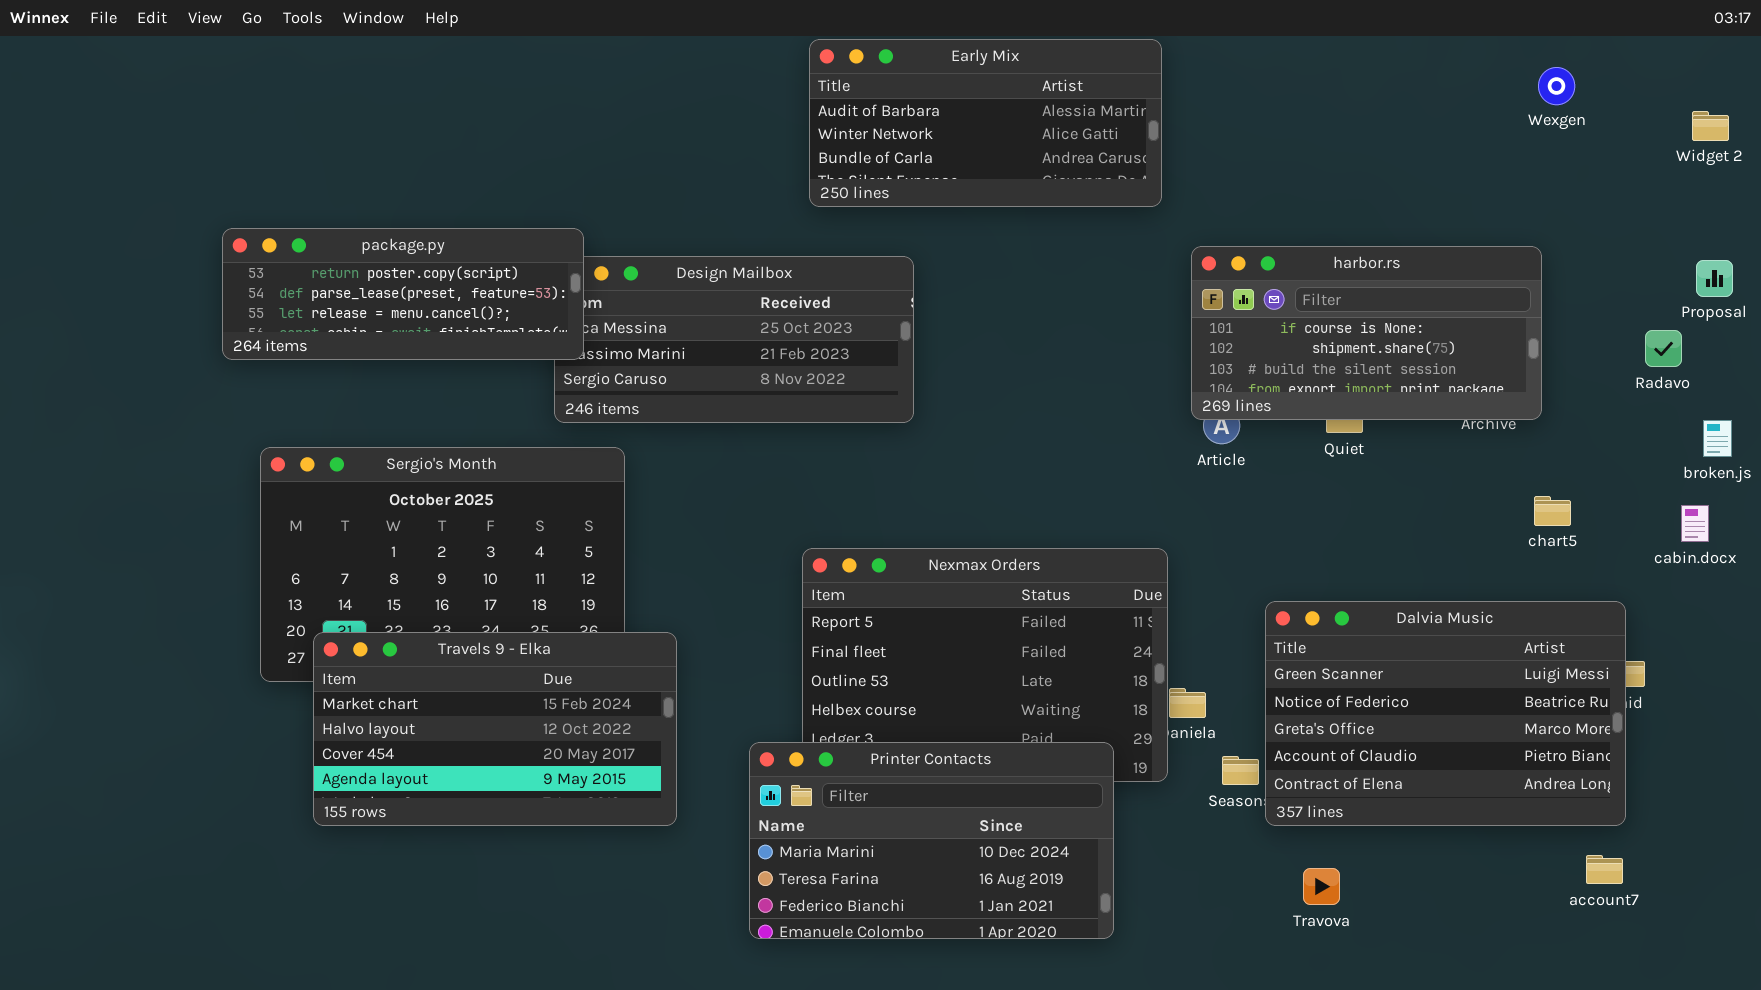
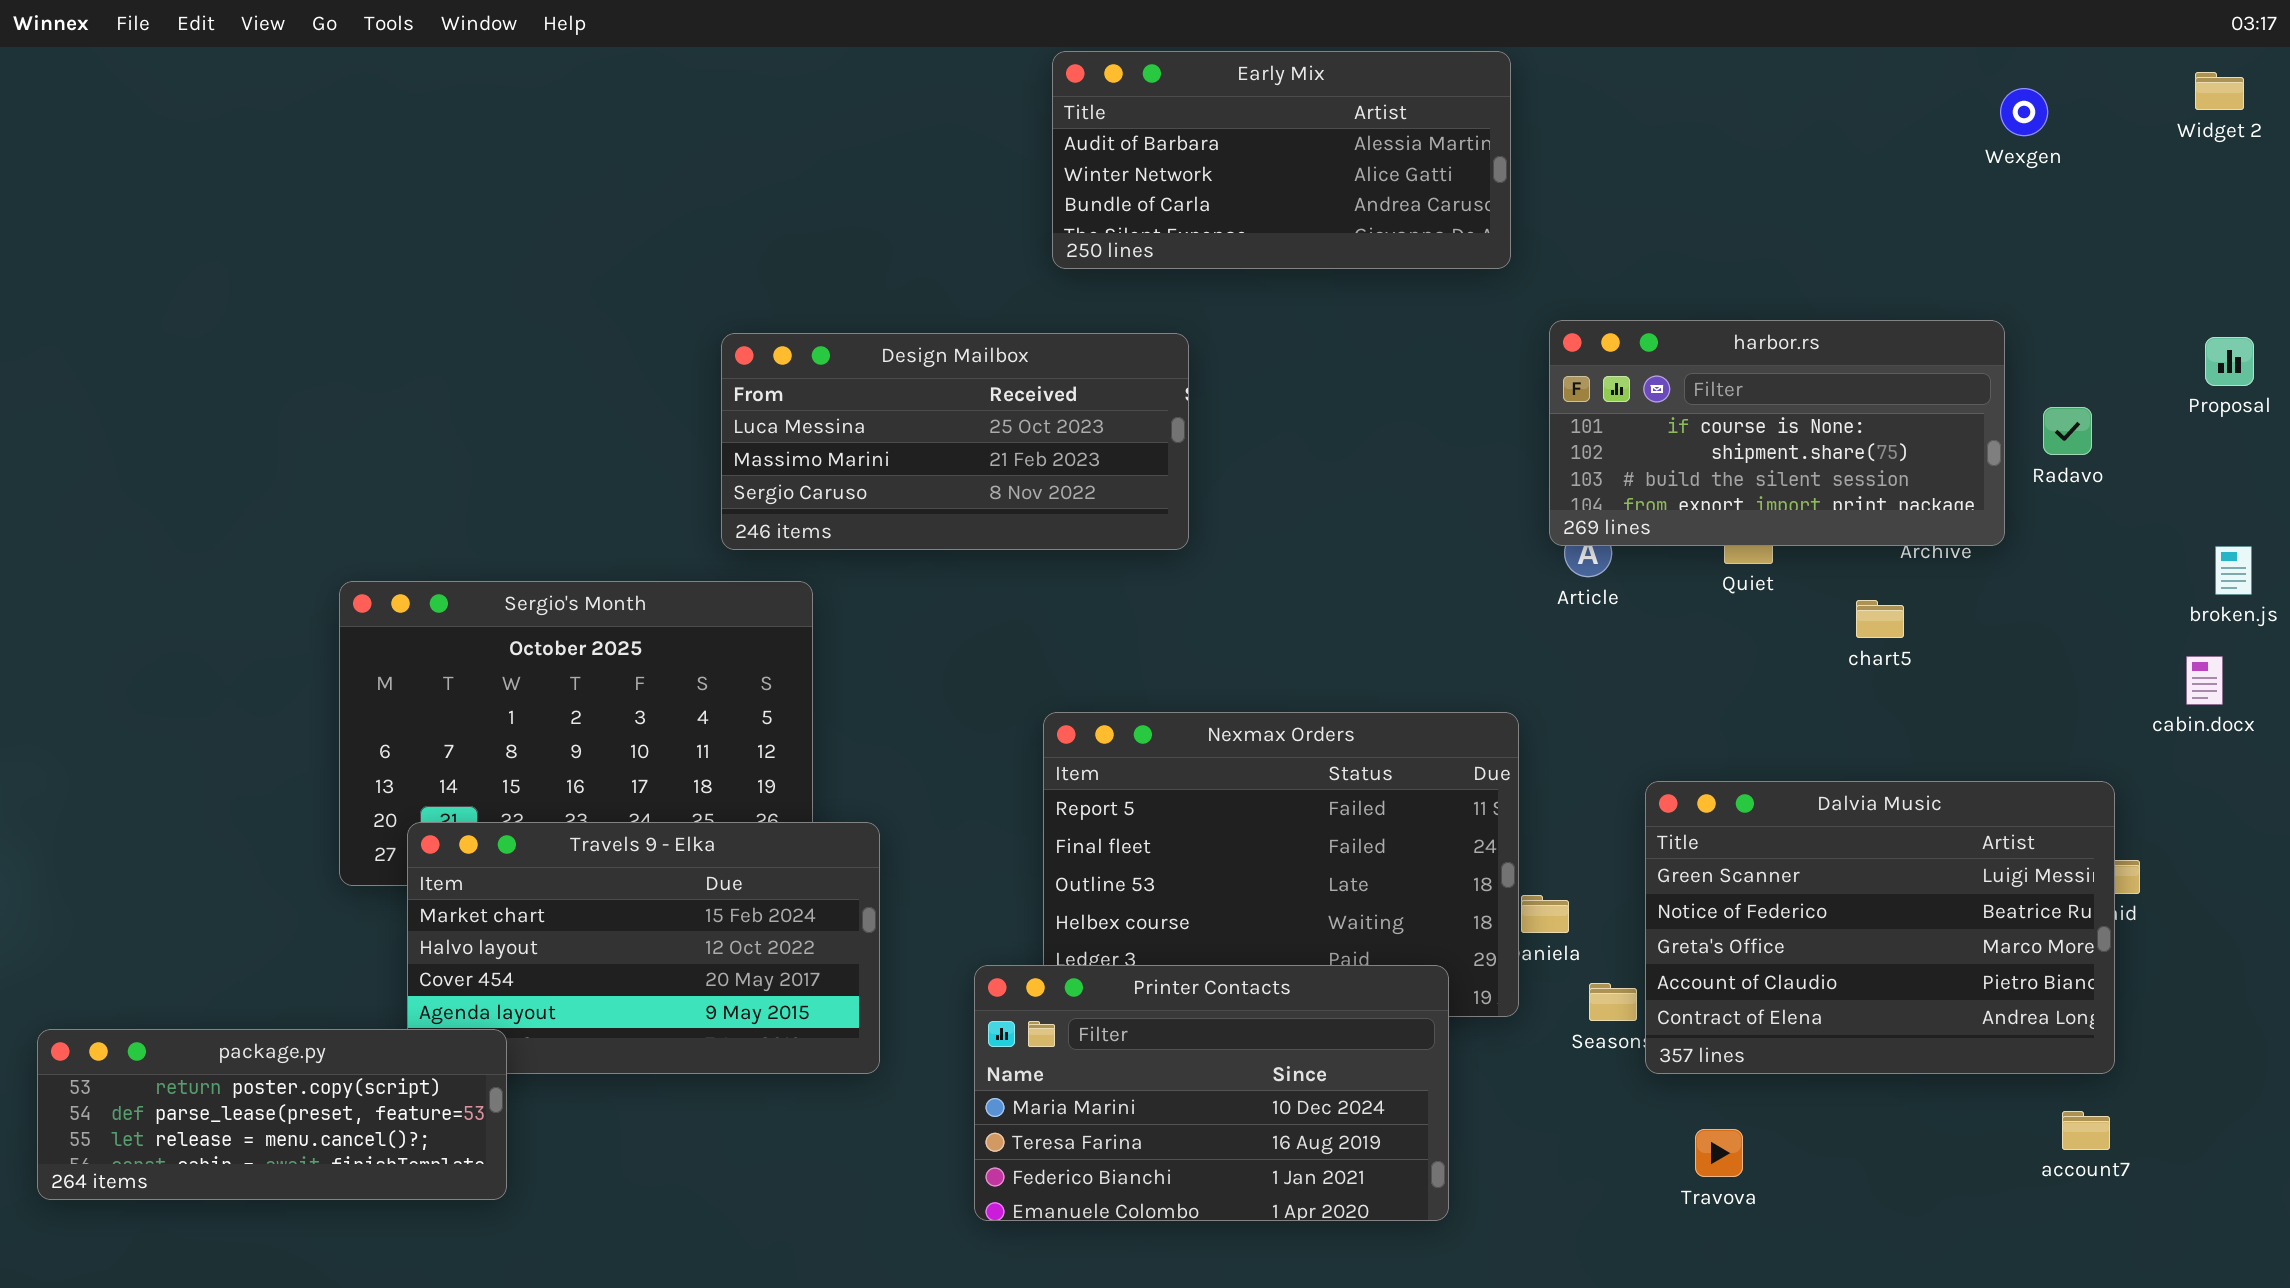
Widget 2: [1692,111,1729,141] -> [2195,72,2244,110], moved
package.py: [222,228,584,360] -> [37,1029,507,1200], moved
Radavo: [1645,330,1682,367] -> [2043,407,2092,455], moved
chart5: [1534,496,1571,526] -> [1856,600,1904,638], moved

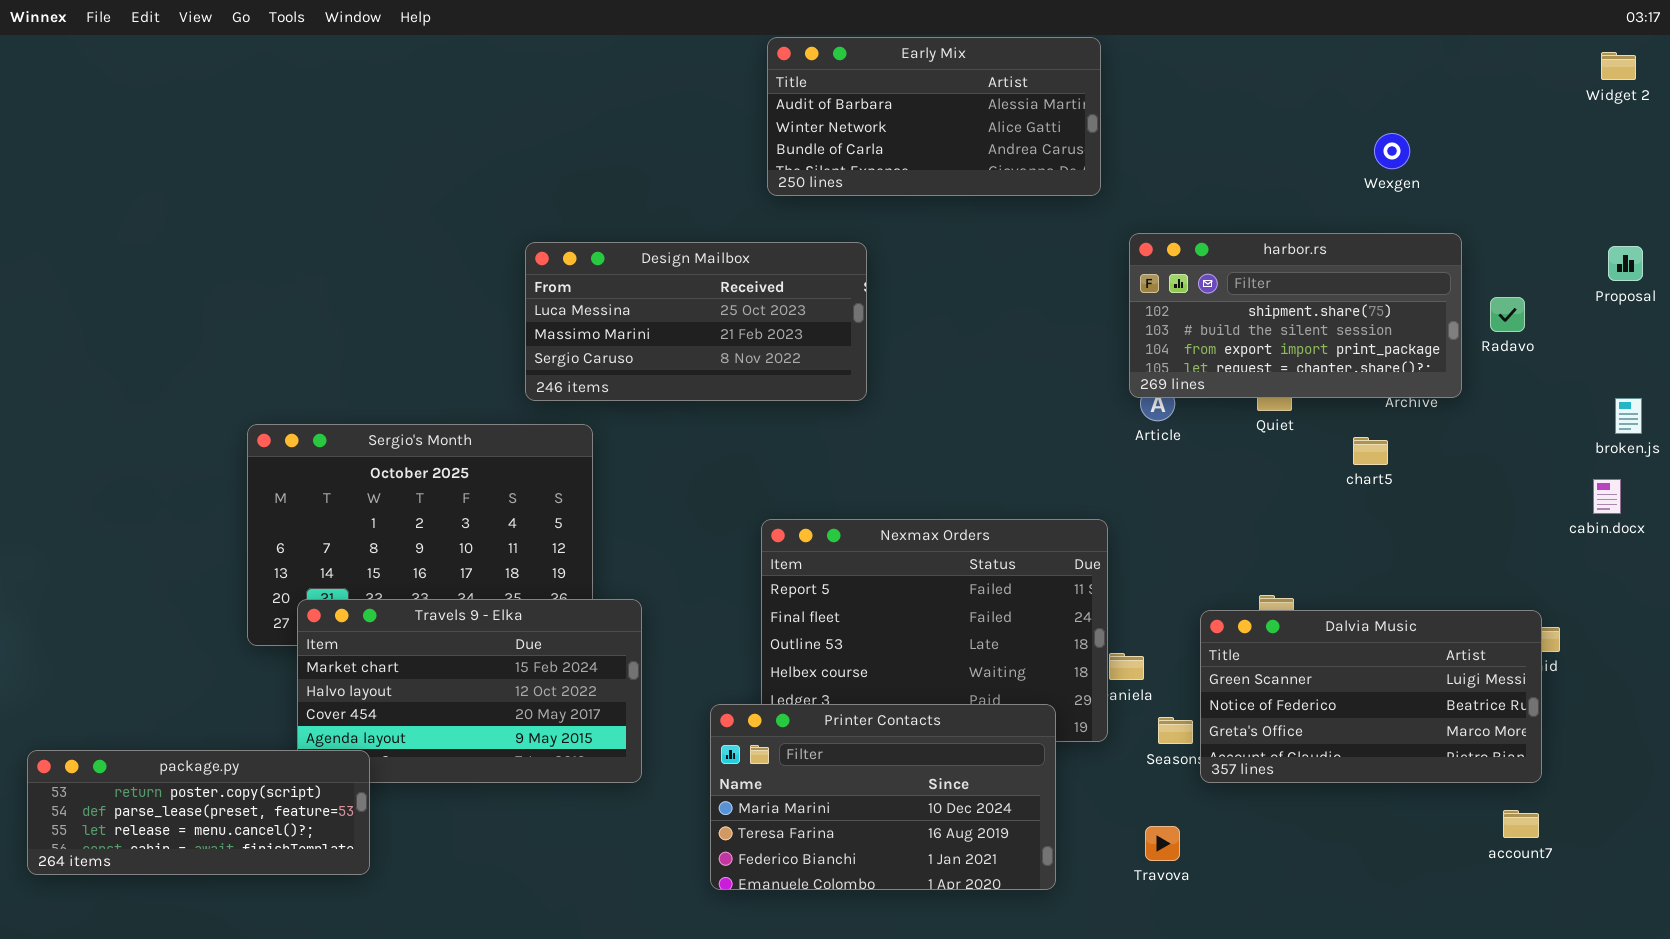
Wexgen: [2000,88,2048,136] -> [1374,133,1410,169], moved
harbor.rs: [1549,320,2005,546] -> [1129,233,1462,398], scrolled down 1 row
Dalvia Music: [1645,781,2115,1074] -> [1200,610,1542,783], resized
Travova: [1695,1129,1743,1177] -> [1145,826,1180,861], moved

